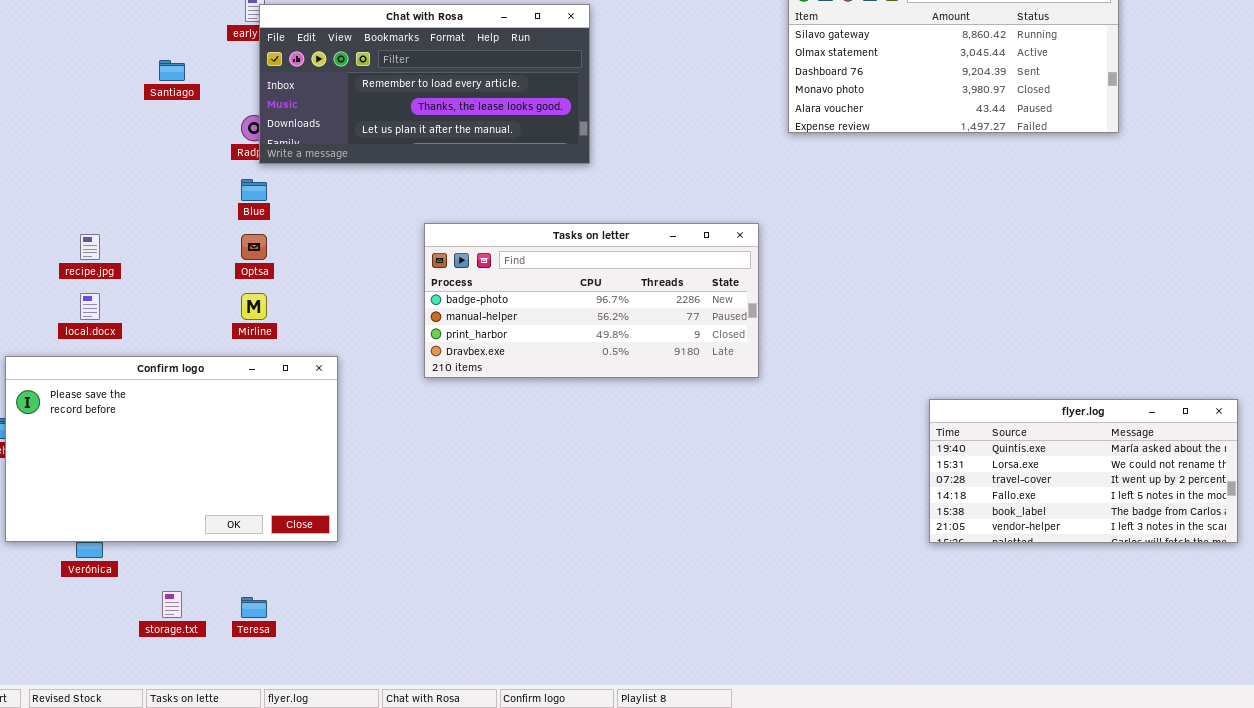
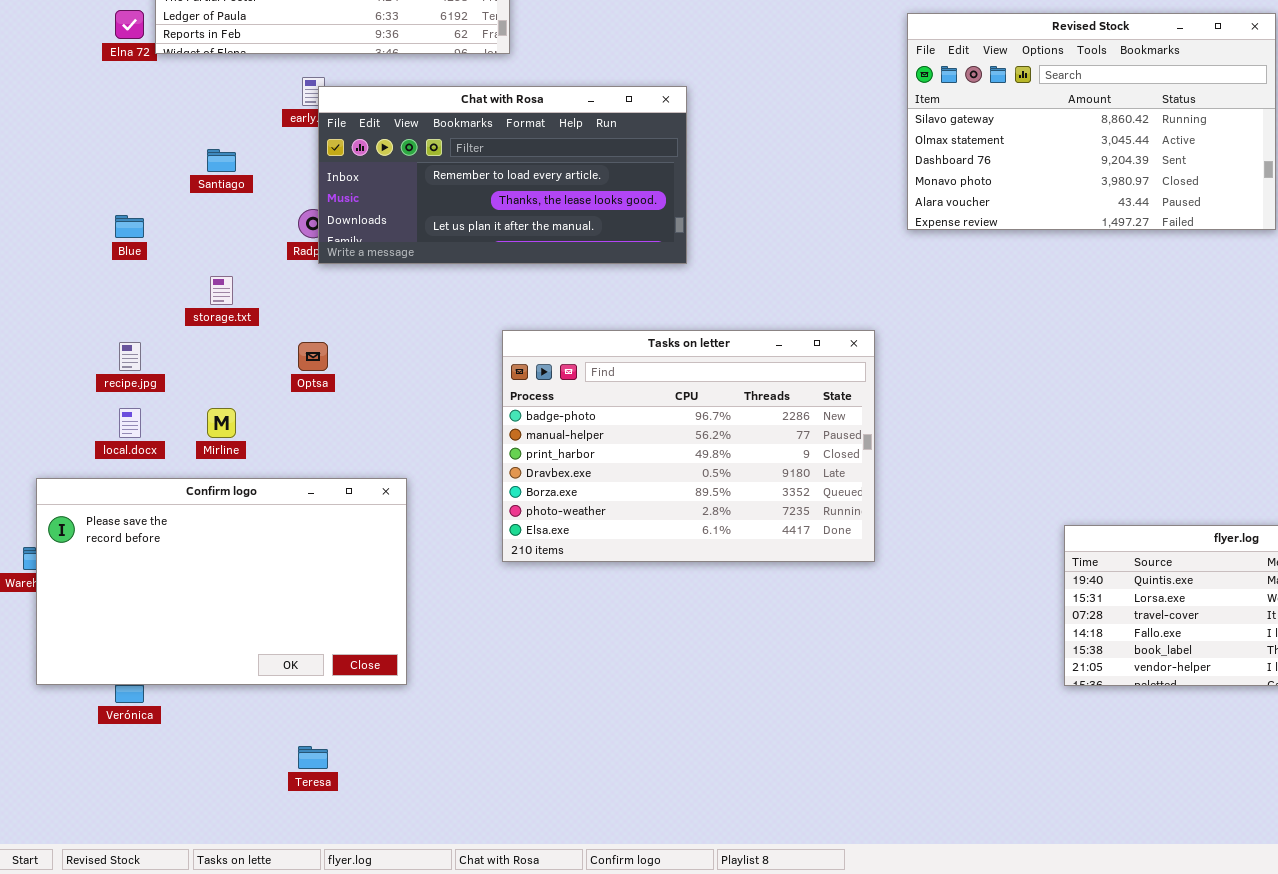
Blue: [241,179,267,201] -> [115,215,144,238], moved
Tasks on letter: [424,223,759,378] -> [502,330,875,562], resized
Mirline: [241,293,267,320] -> [207,408,236,438], moved
storage.txt: [162,591,182,618] -> [210,276,233,305], moved

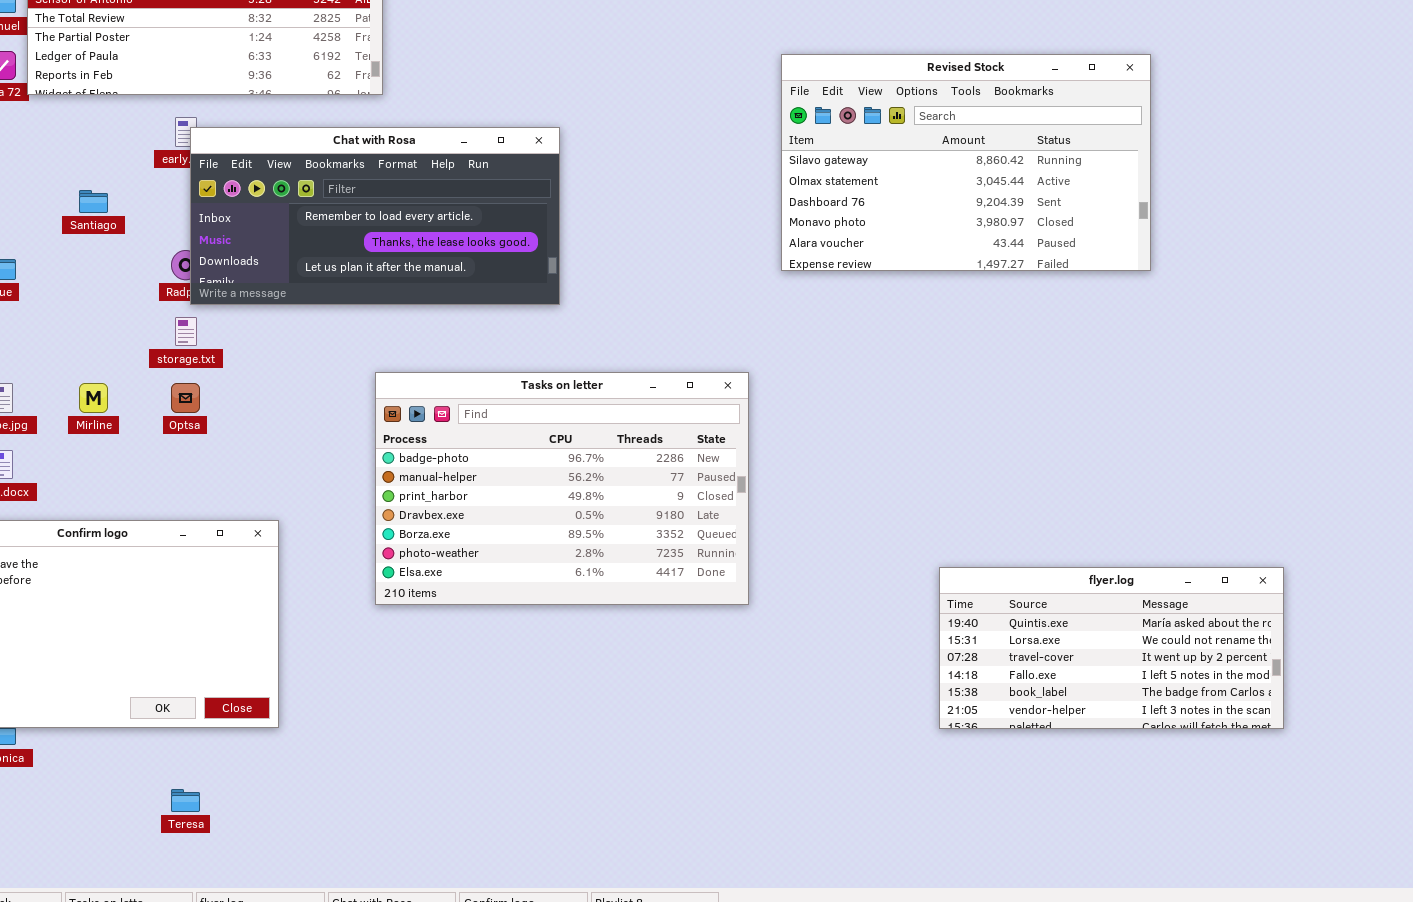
storage.txt: [210,276,233,305] -> [175,317,197,346], moved
Mirline: [207,408,236,438] -> [79,383,108,413], moved

